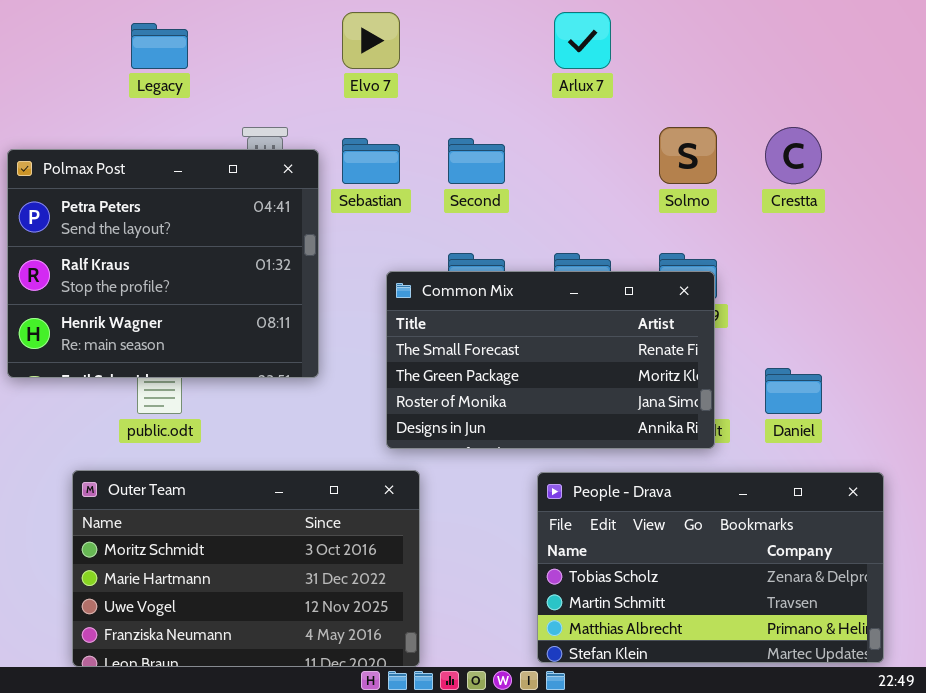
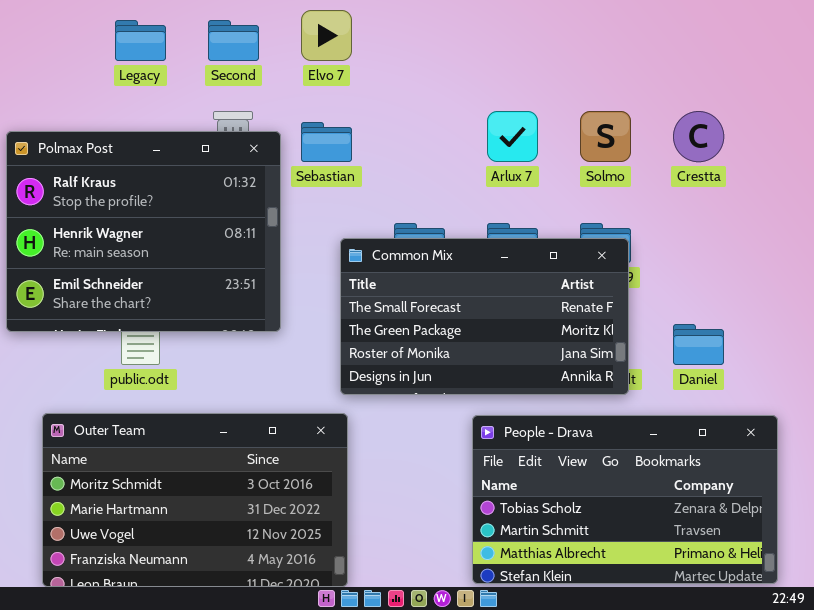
Arlux 7: [554,12,611,69] -> [487,111,538,162], moved
Second: [448,138,505,184] -> [208,20,259,61], moved
Polmax Post: [7,149,319,378] -> [6,131,281,332], scrolled down 1 row
Outer Team: [72,470,420,667] -> [42,413,348,587], moved

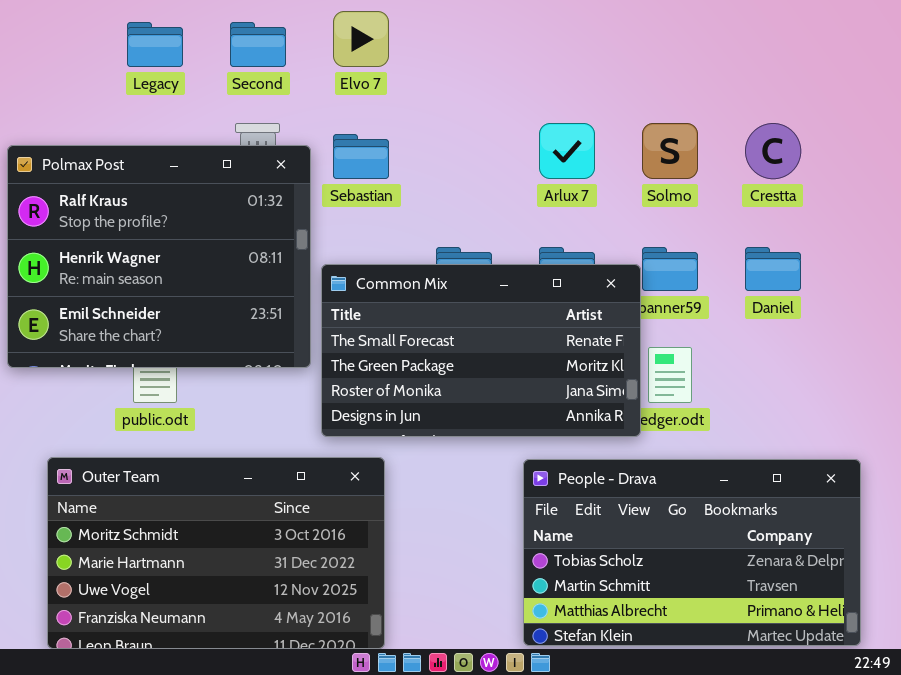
Common Mix: [340,238,629,395] -> [321,264,641,437], moved
Daniel: [673,324,724,365] -> [745,247,801,291], moved

